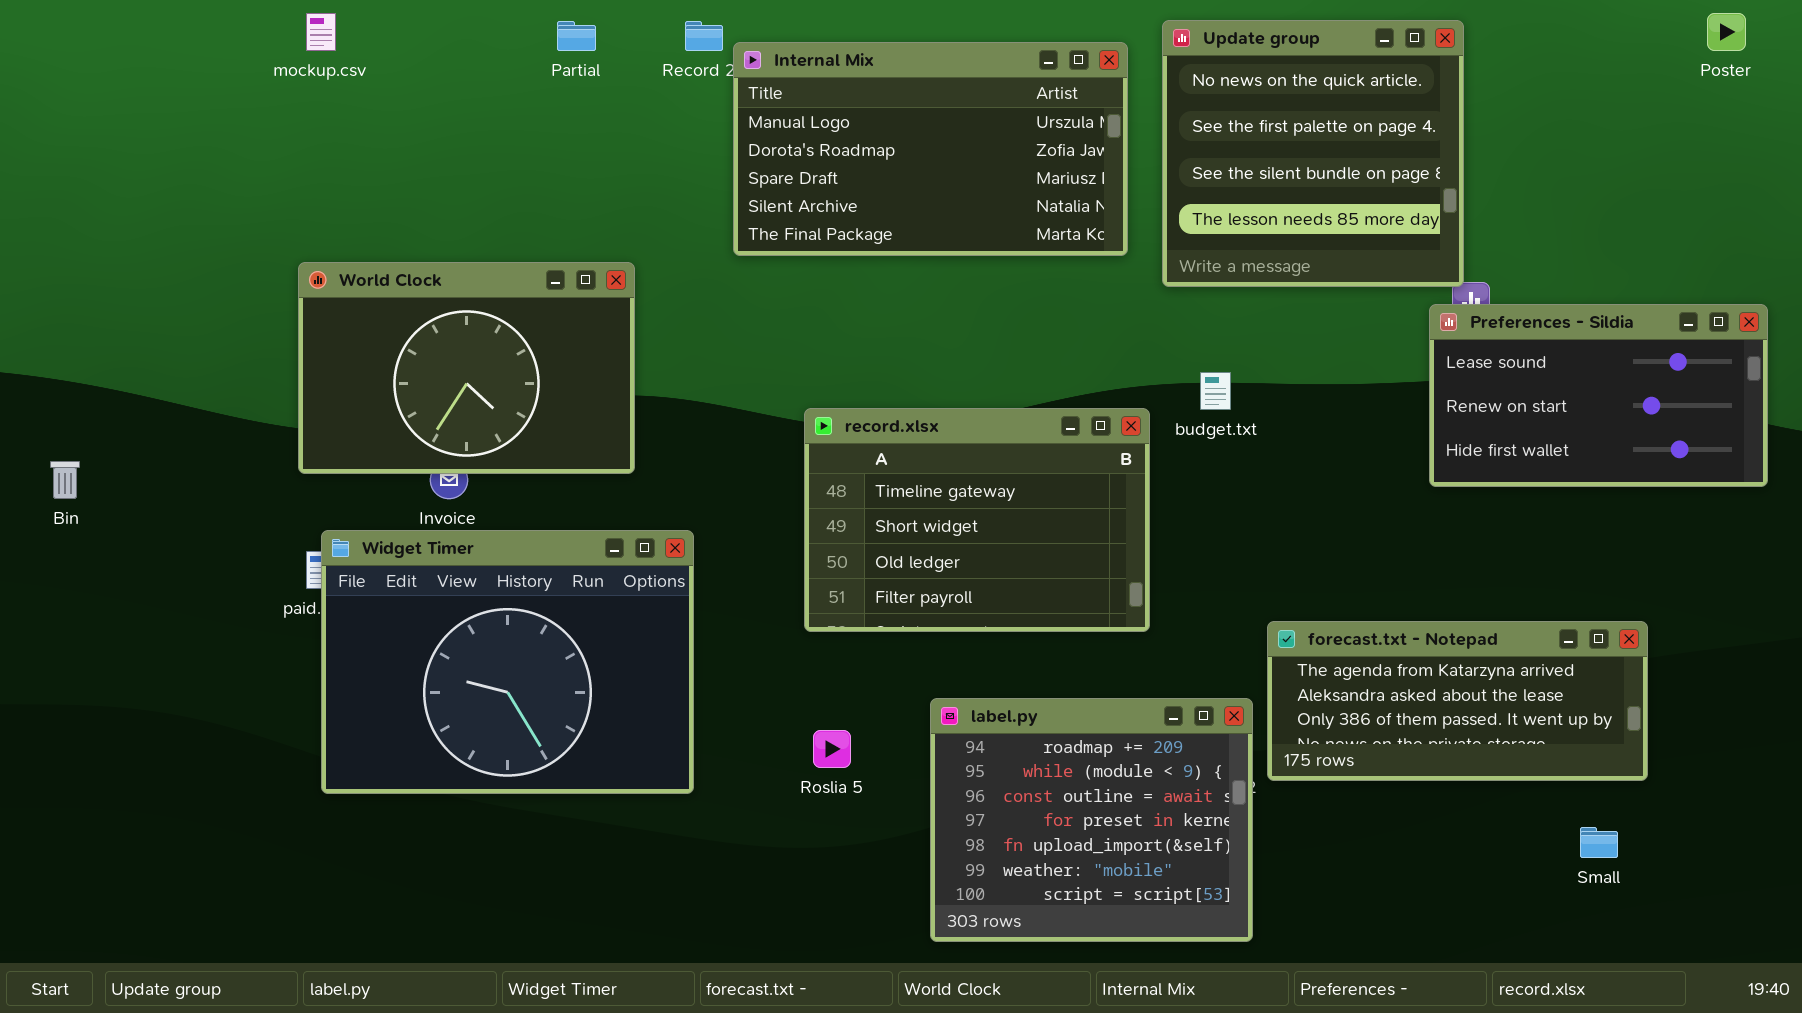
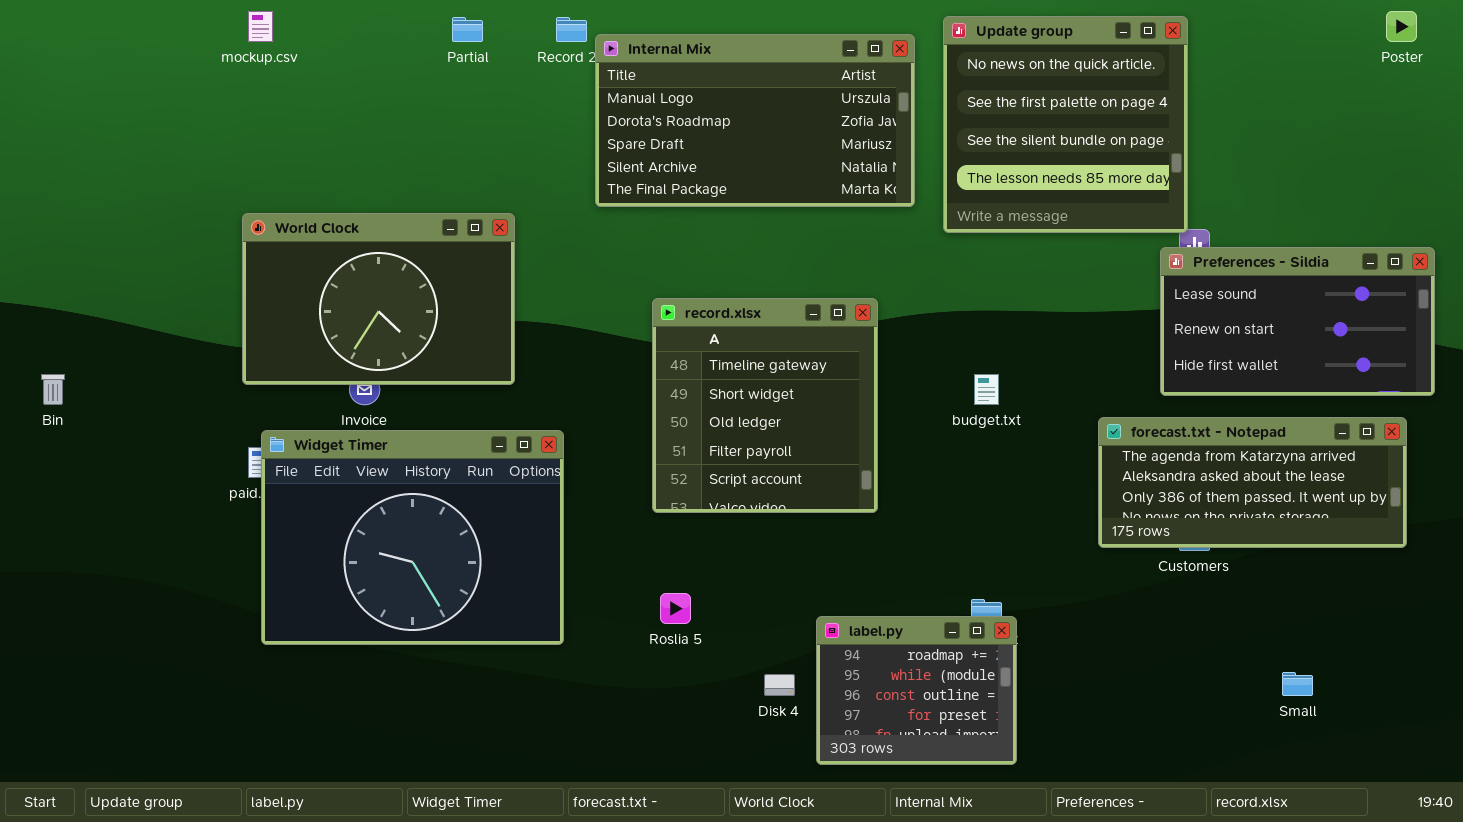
budget.txt: [1200,372,1231,410] -> [974,374,999,405], moved
record.xlsx: [804,408,1150,632] -> [652,298,878,513], resized
forecast.txt - Notepad: [1267,621,1648,781] -> [1098,417,1407,548], moved
label.py: [930,698,1253,942] -> [816,616,1017,765], resized

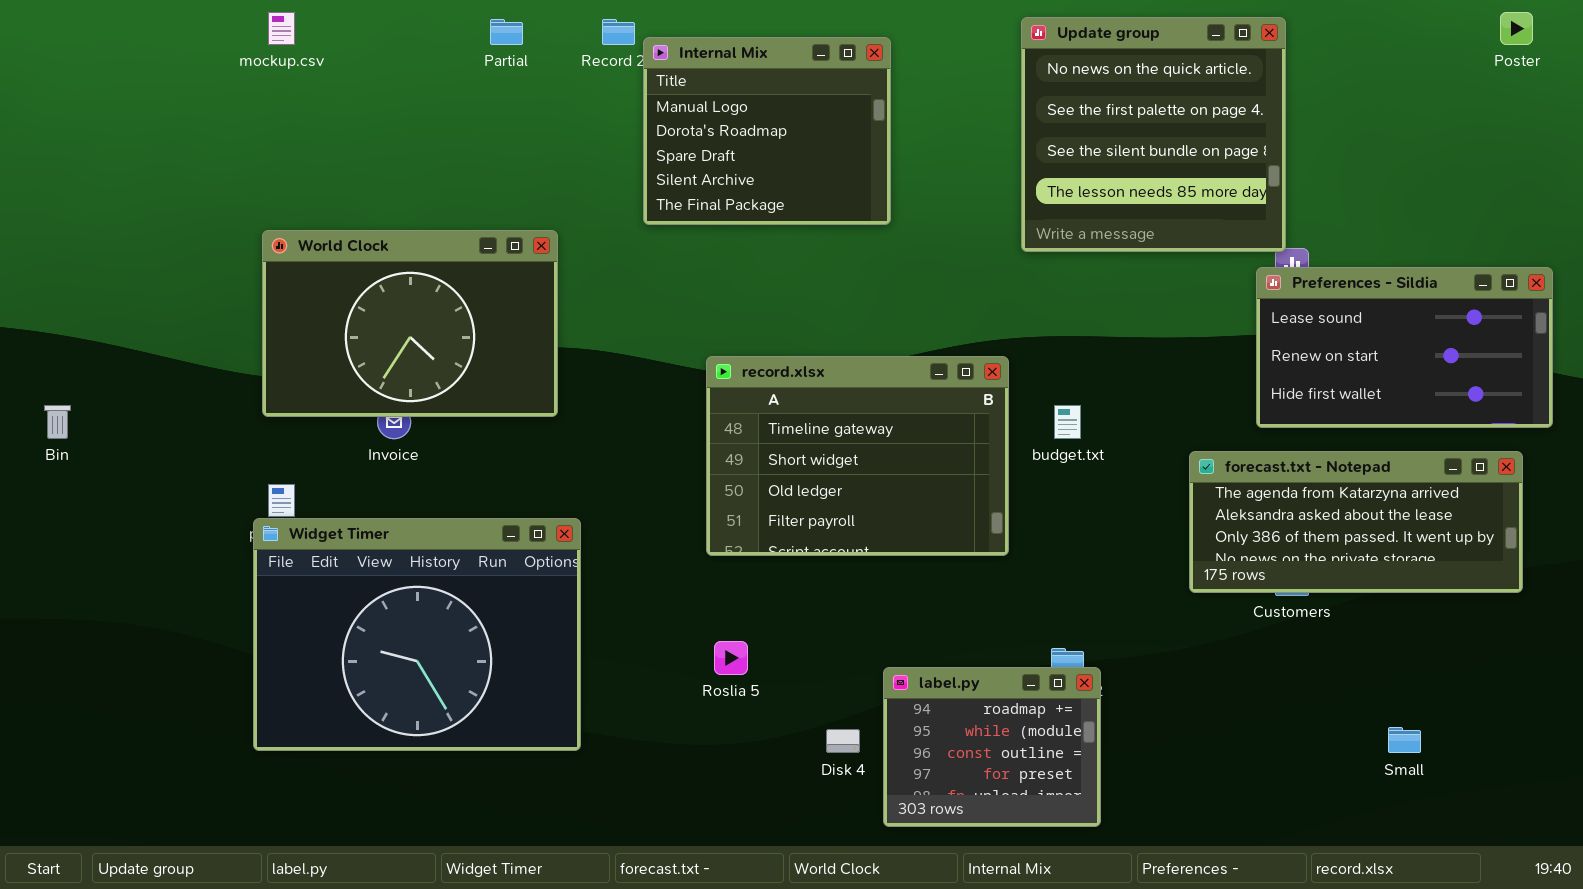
Internal Mix: [595,34,915,207] -> [643,37,891,225], resized
record.xlsx: [652,298,878,513] -> [706,356,1009,556], resized
Widget Timer: [261,430,564,645] -> [253,518,581,751], moved

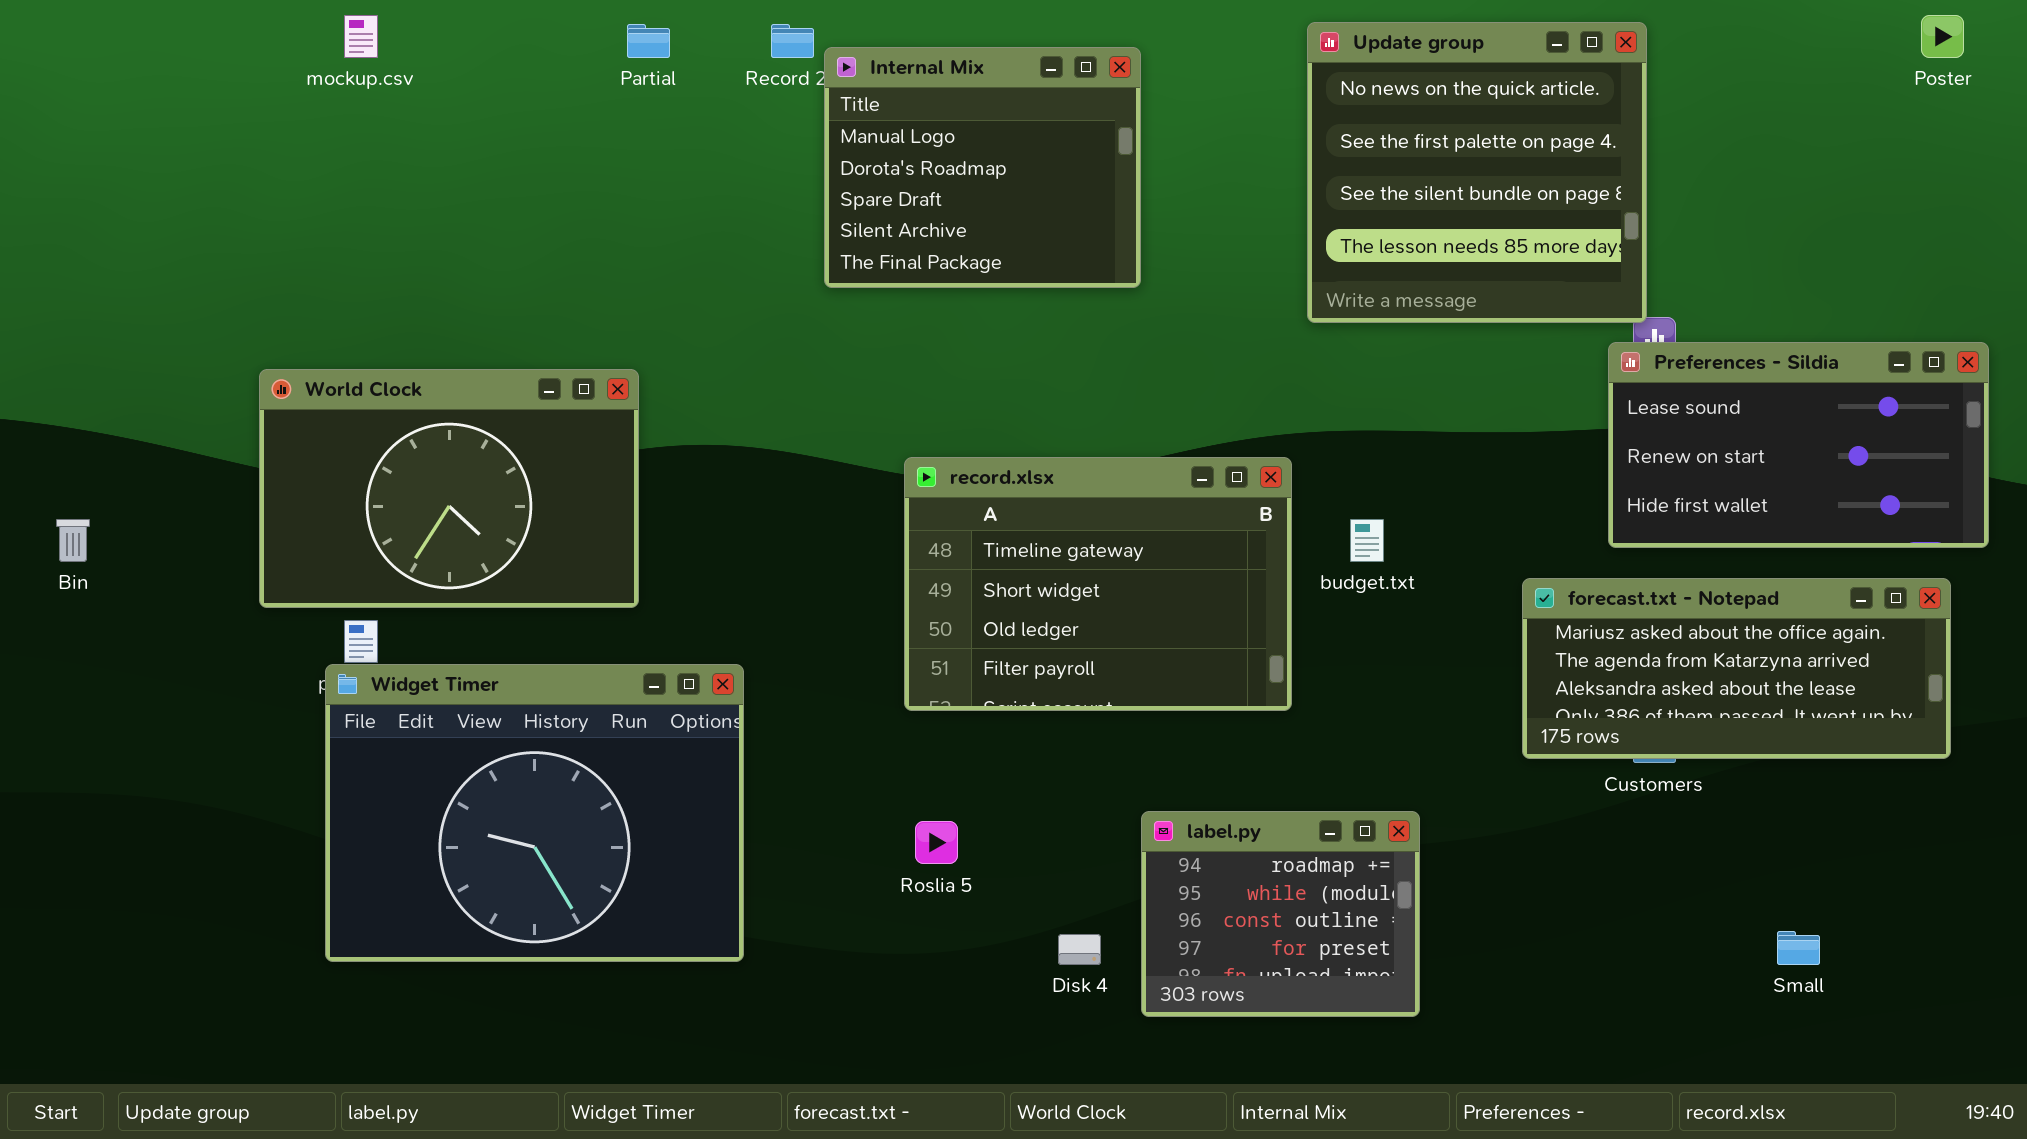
World Clock: [262,230,558,417] -> [259,369,639,608], moved
forecast.txt - Notepad: [1189,451,1523,593] -> [1522,578,1951,759], scrolled up 1 row
label.py: [883,667,1101,827] -> [1141,811,1420,1017], moved

